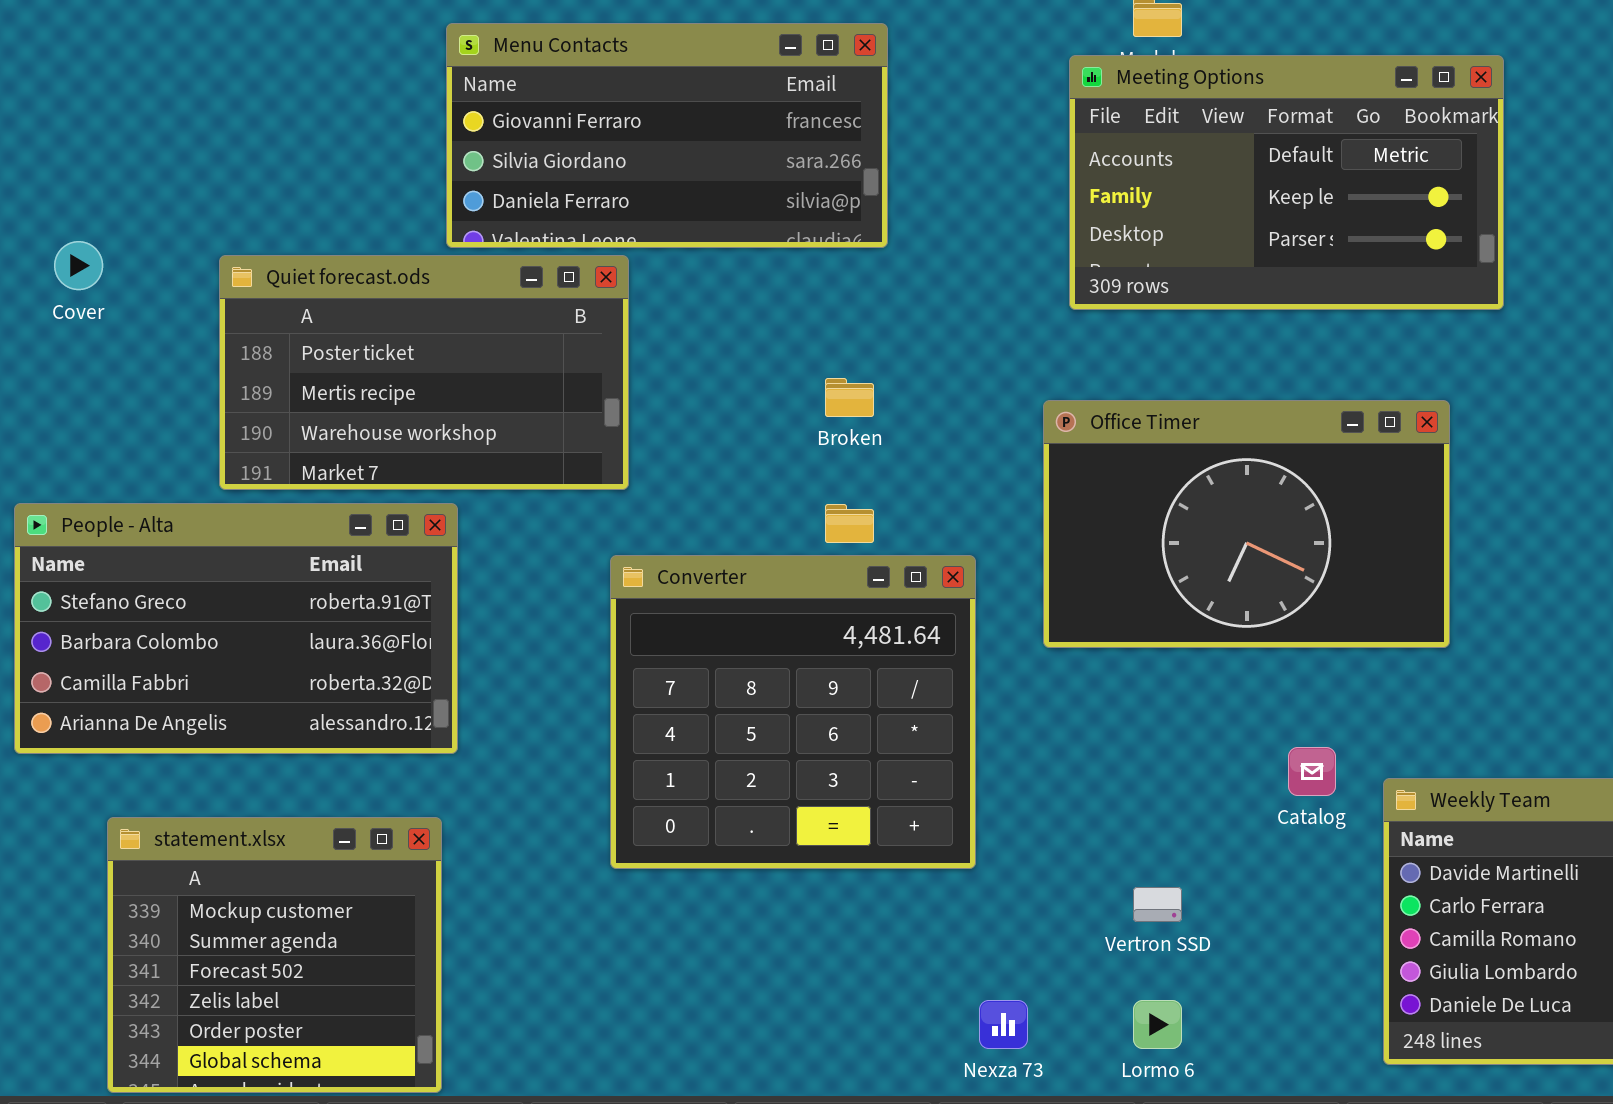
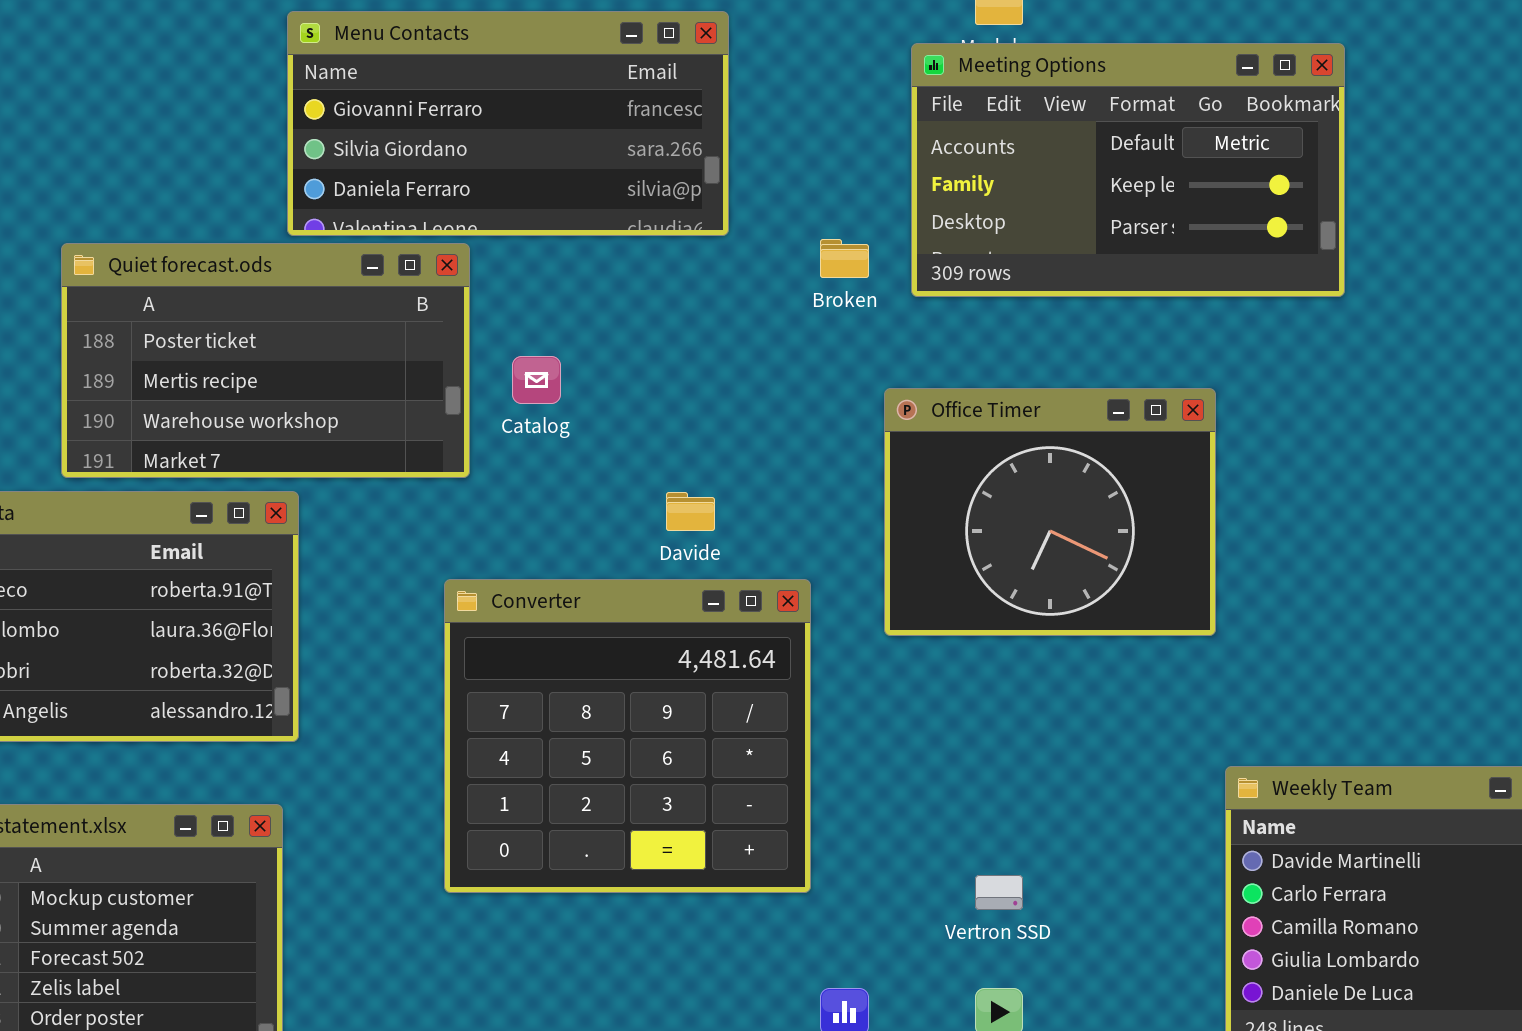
Broken: [825,378,874,417] -> [820,239,869,278], moved
Office Timer: [1043,400,1450,648] -> [884,388,1216,636], resized
Converter: [610,555,976,869] -> [444,579,811,893], moved
Catalog: [1288,747,1336,796] -> [512,356,561,404], moved

